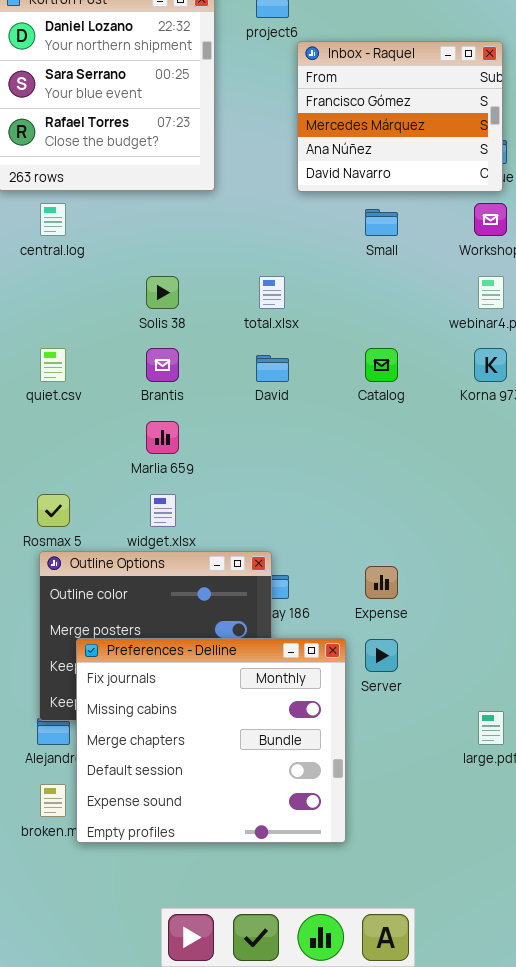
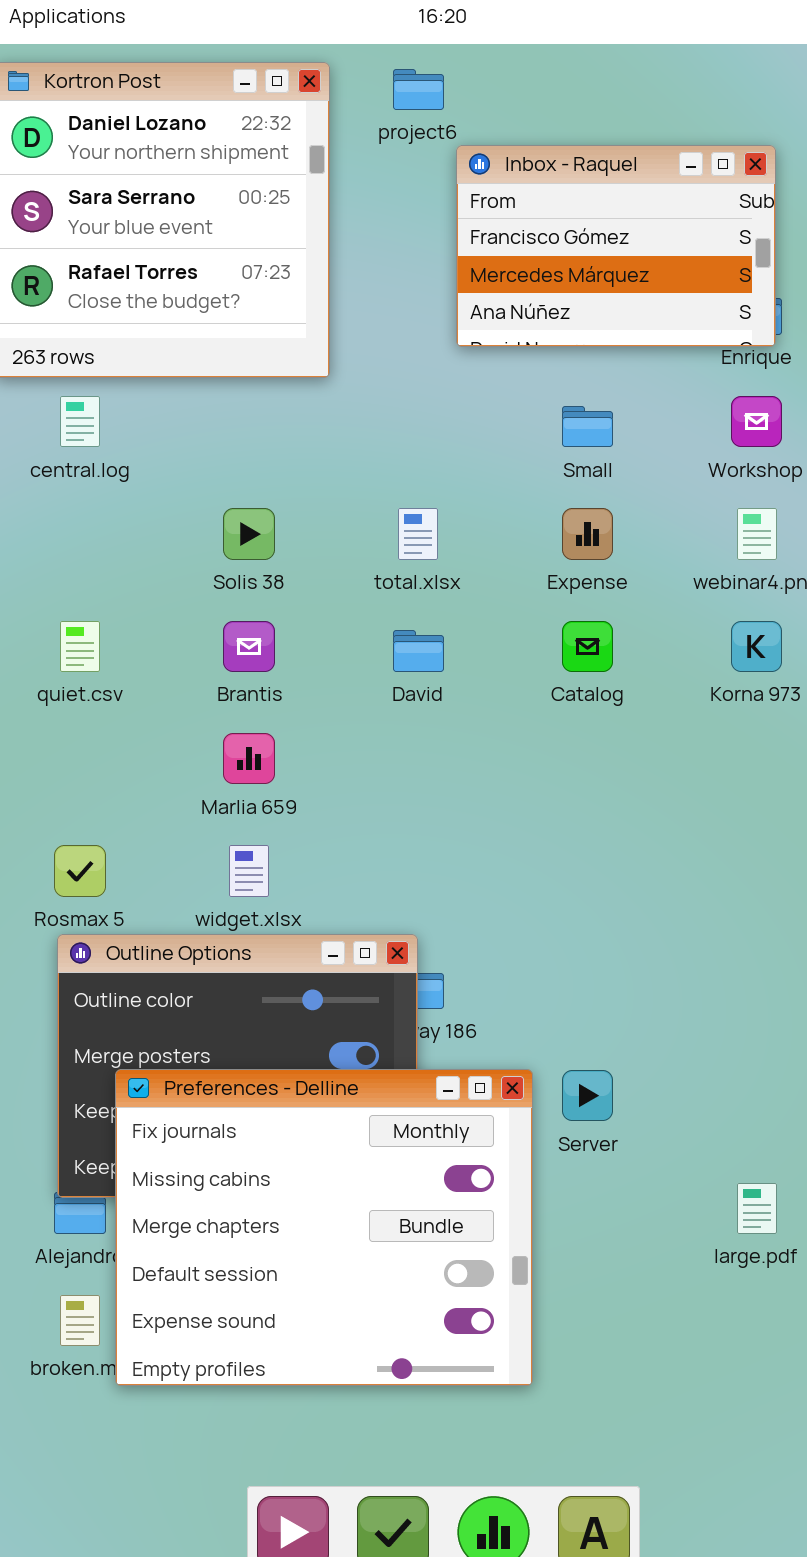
Inbox - Raquel: [297,41,503,192] -> [456,145,776,347], resized
Expense: [365,566,398,599] -> [562,508,613,560], moved

